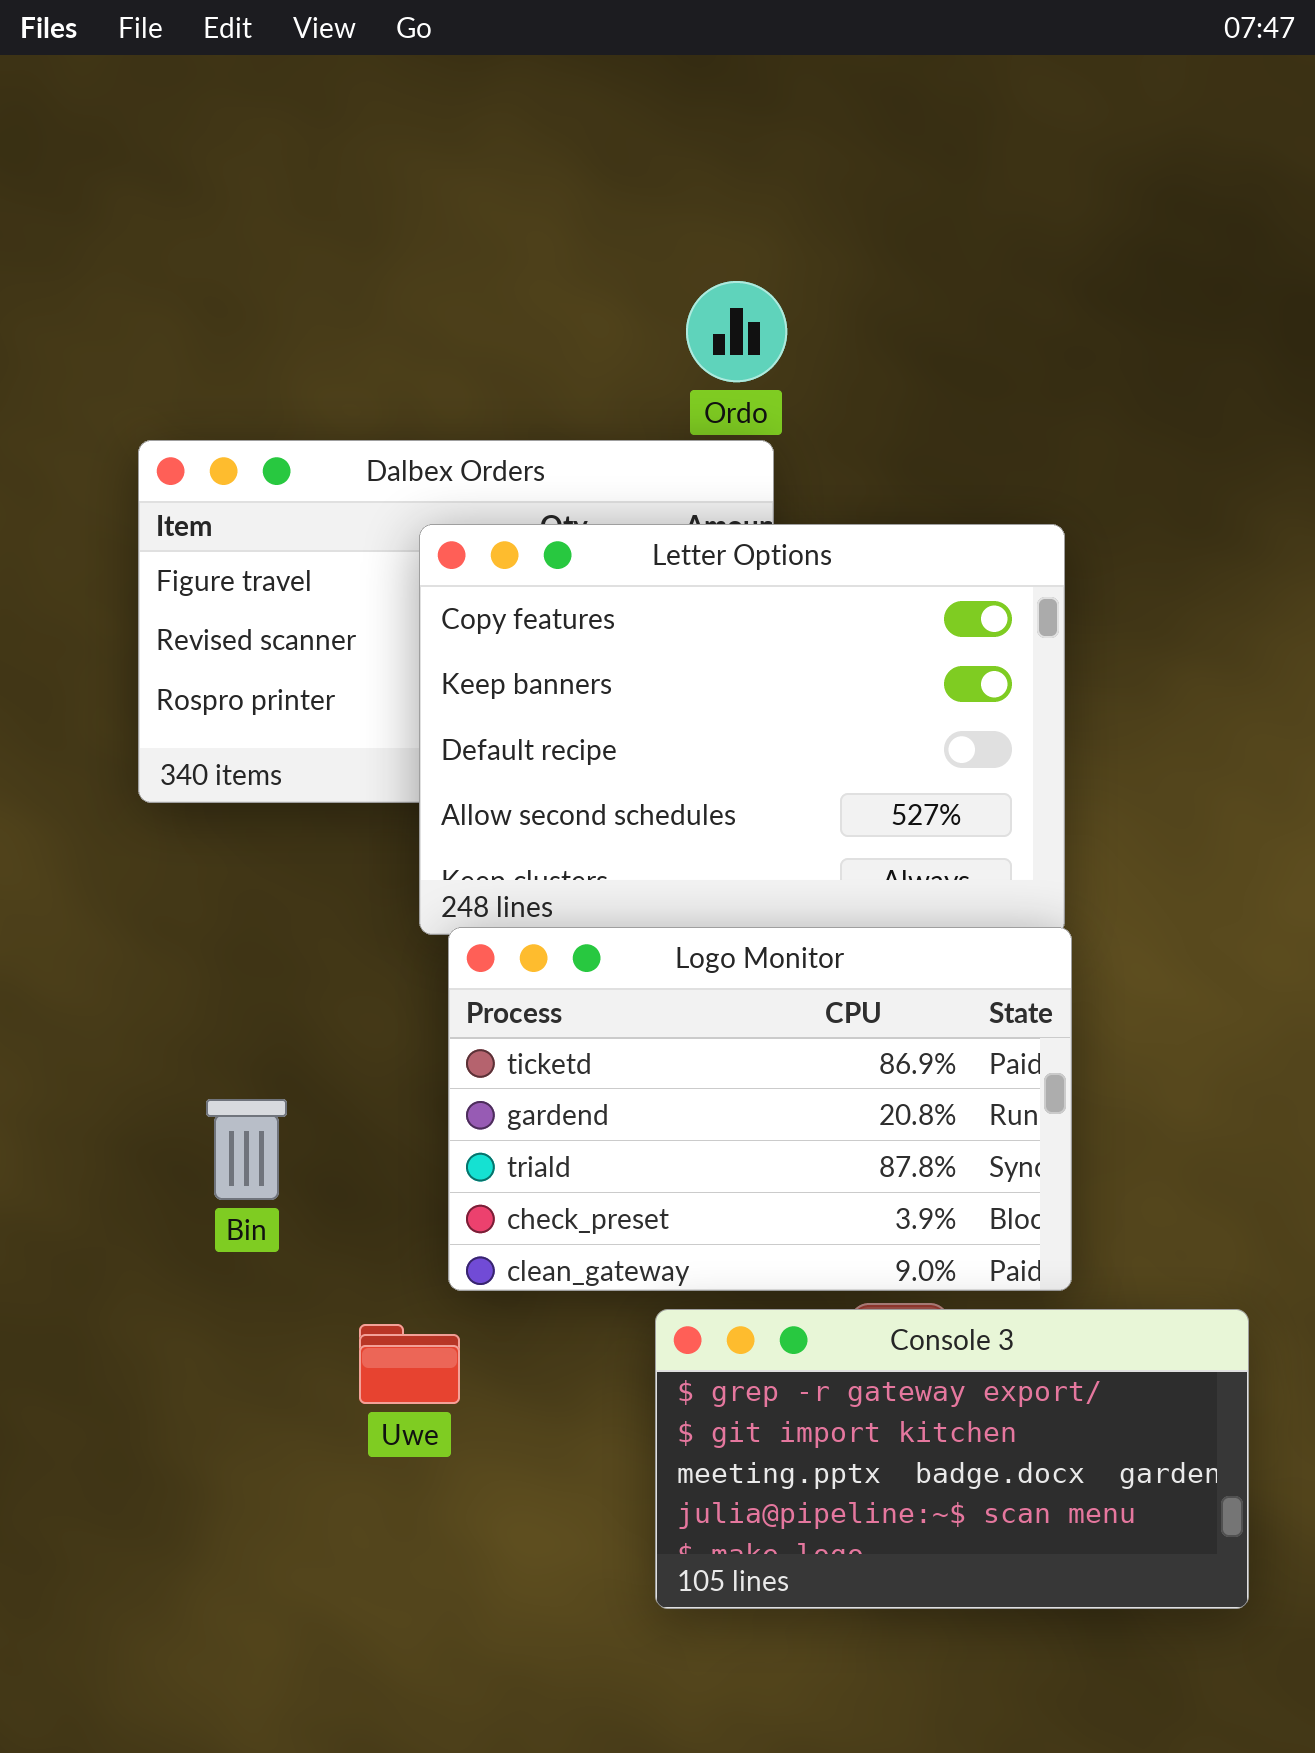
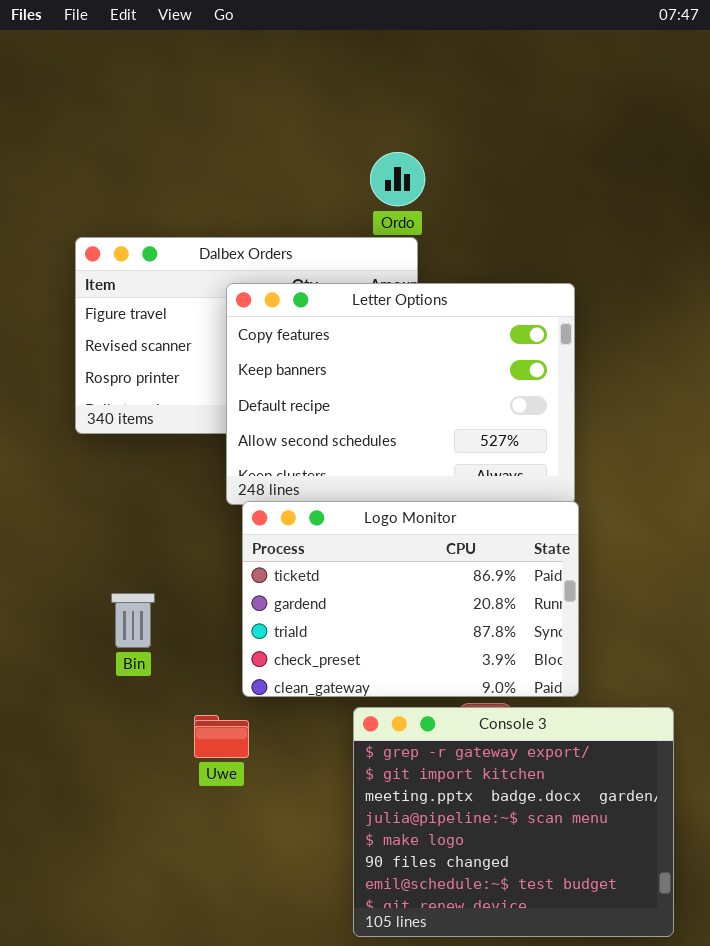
Console 3: [655,1309,1249,1609] -> [353,707,674,937], resized

